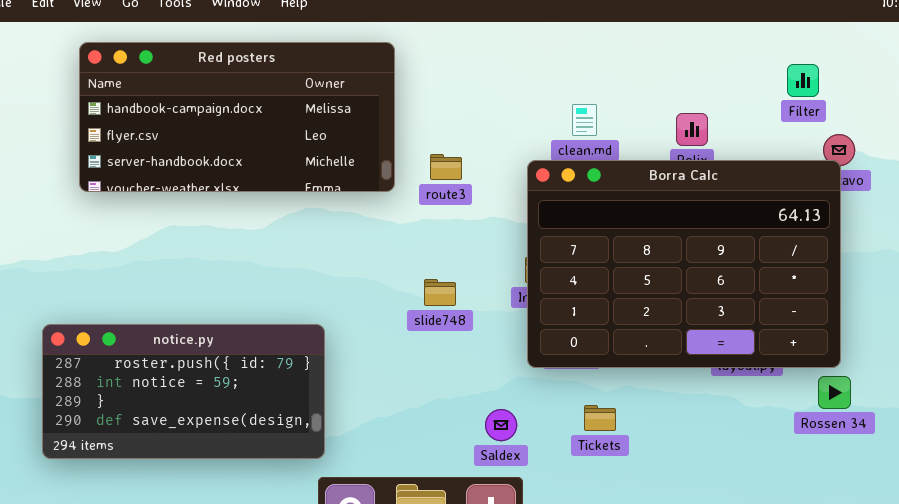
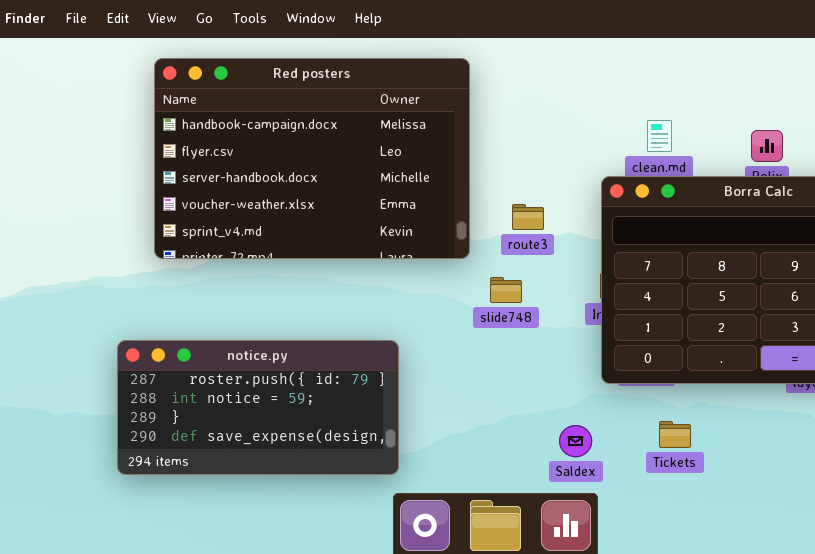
Red posters: [79,42,395,192] -> [154,58,470,259], resized
route3: [430,154,462,180] -> [512,204,544,230], moved
slide748: [424,279,456,306] -> [490,277,522,303], moved

